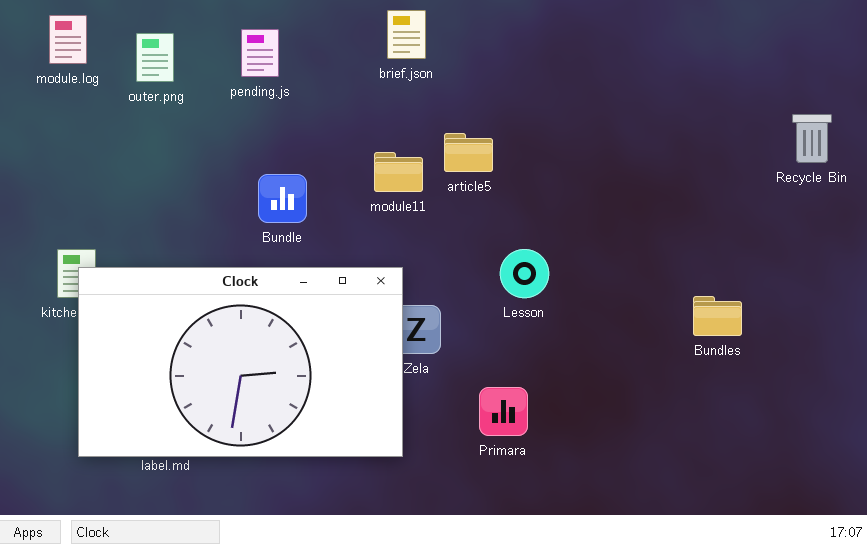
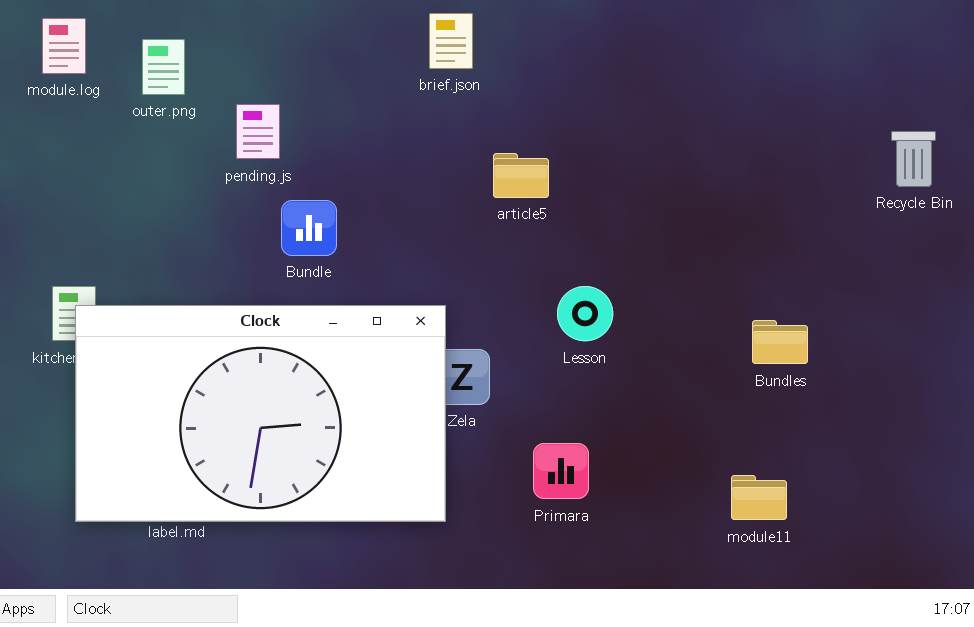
pending.js: [241,29,279,77] -> [236,104,280,159], moved
module11: [374,152,423,192] -> [731,475,787,520], moved
Bundles: [693,296,742,336] -> [752,320,808,364], moved

